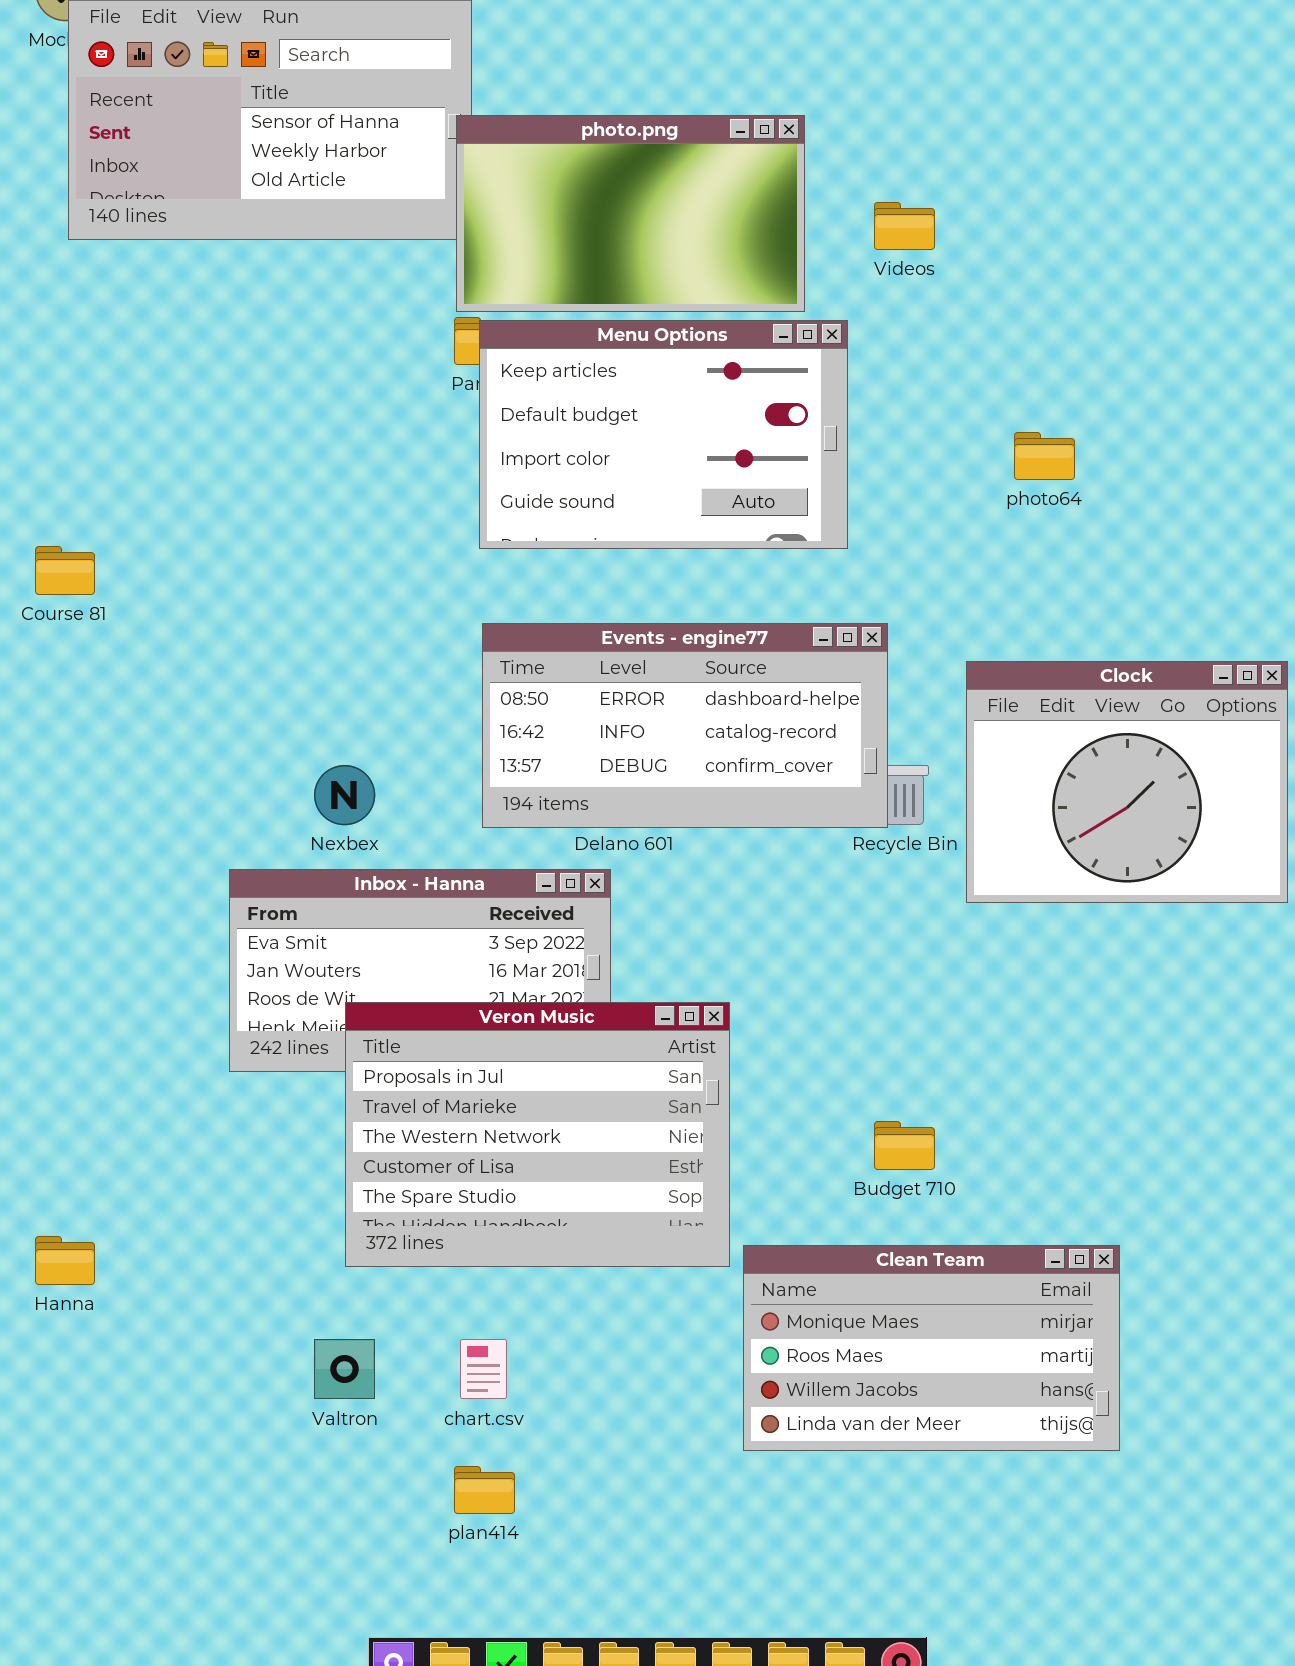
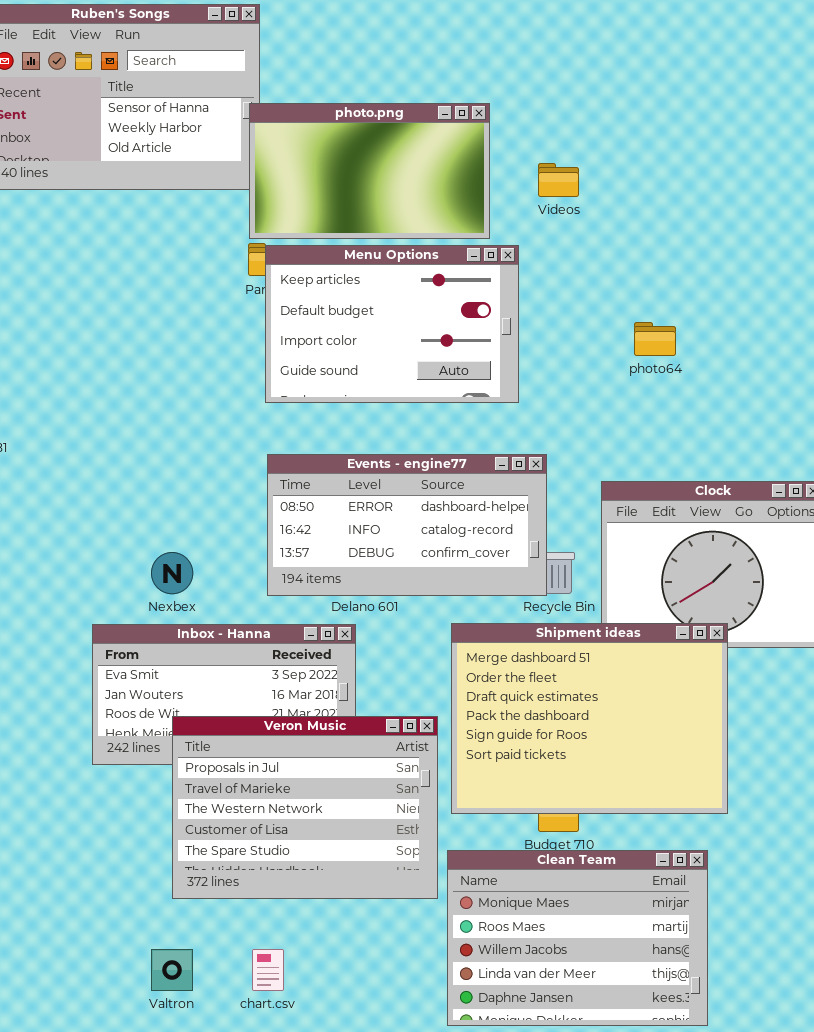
Shipment ideas: none -> [451,623,728,814], opened
Clean Team: [743,1245,1120,1451] -> [447,850,708,1026], resized

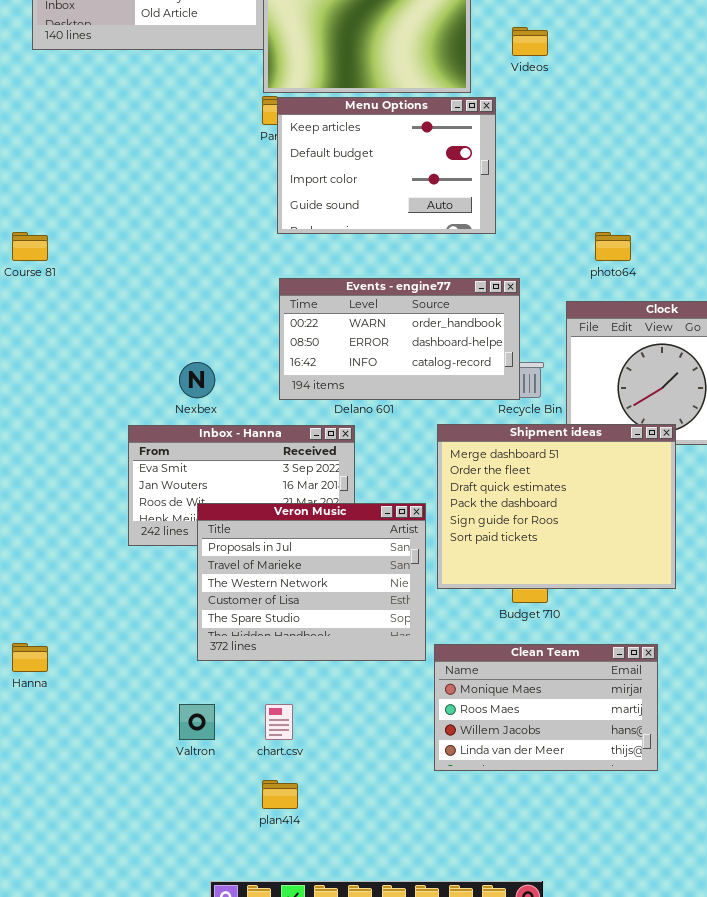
photo64: [634,322,676,356] -> [595,232,631,261], moved
Events - engine77: [267,454,547,596] -> [279,278,520,400], scrolled up 1 row
Clean Team: [447,850,708,1026] -> [434,644,658,771], resized

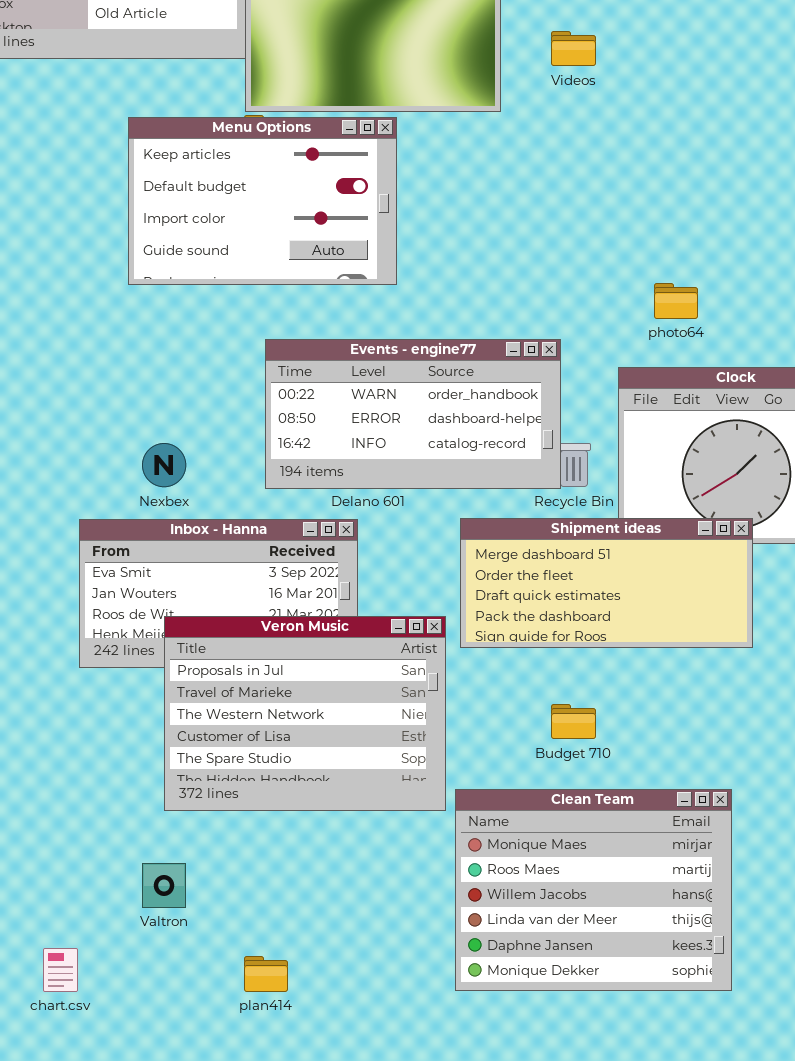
Menu Options: [277,97,496,234] -> [128,117,397,285], moved
Shipment ideas: [437,424,676,589] -> [460,518,753,648], resized
Clean Team: [434,644,658,771] -> [455,789,732,991], resized
chart.csv: [265,704,293,740] -> [43,948,78,992], moved

